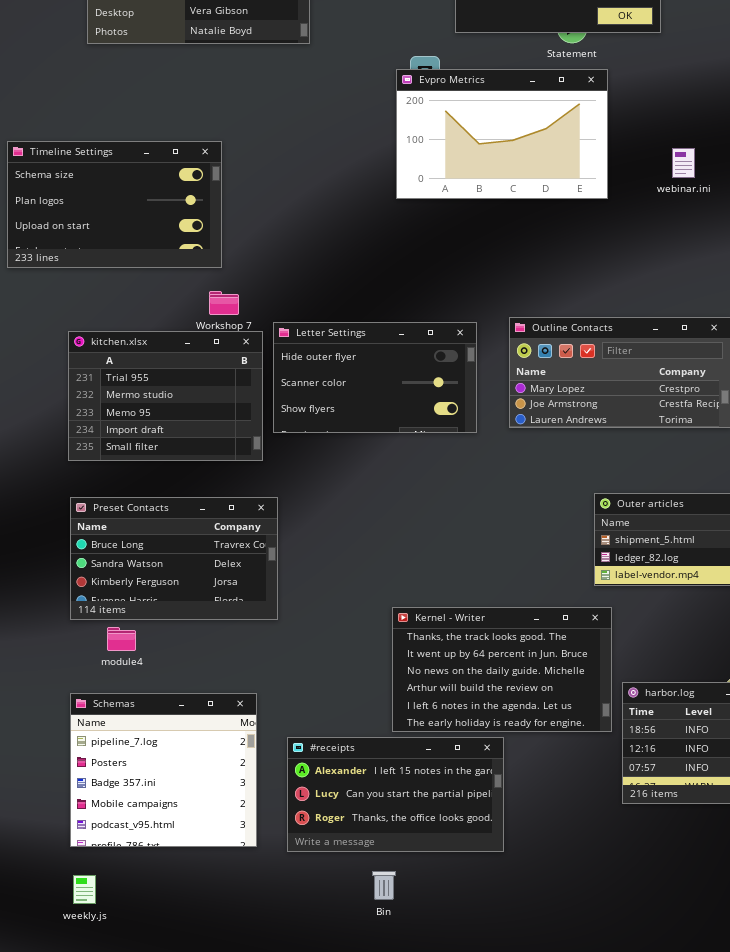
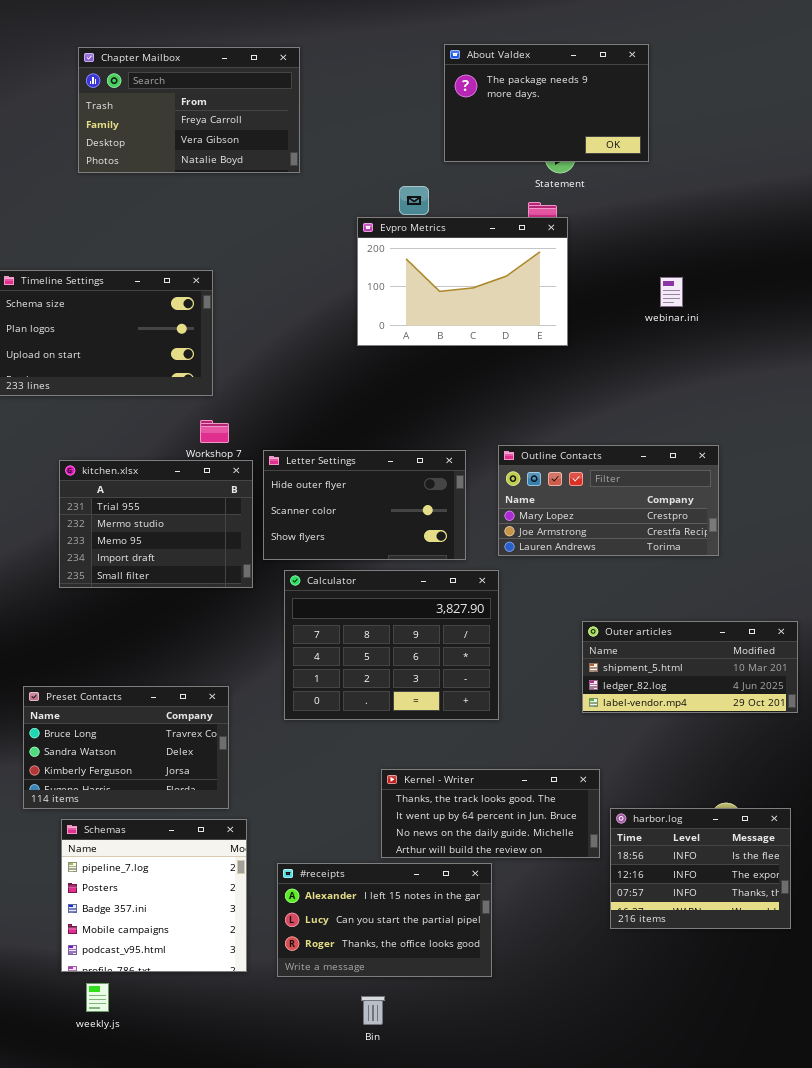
Evpro Metrics: [396,69,608,199] -> [357,217,568,346], moved
Calculator: none -> [284,570,499,720], opened
Preset Contacts: [70,497,278,620] -> [23,686,229,809], moved
Kernel - Writer: [392,607,612,732] -> [381,769,600,858], resized
weekly.js: [73,875,96,904] -> [86,983,109,1012], moved

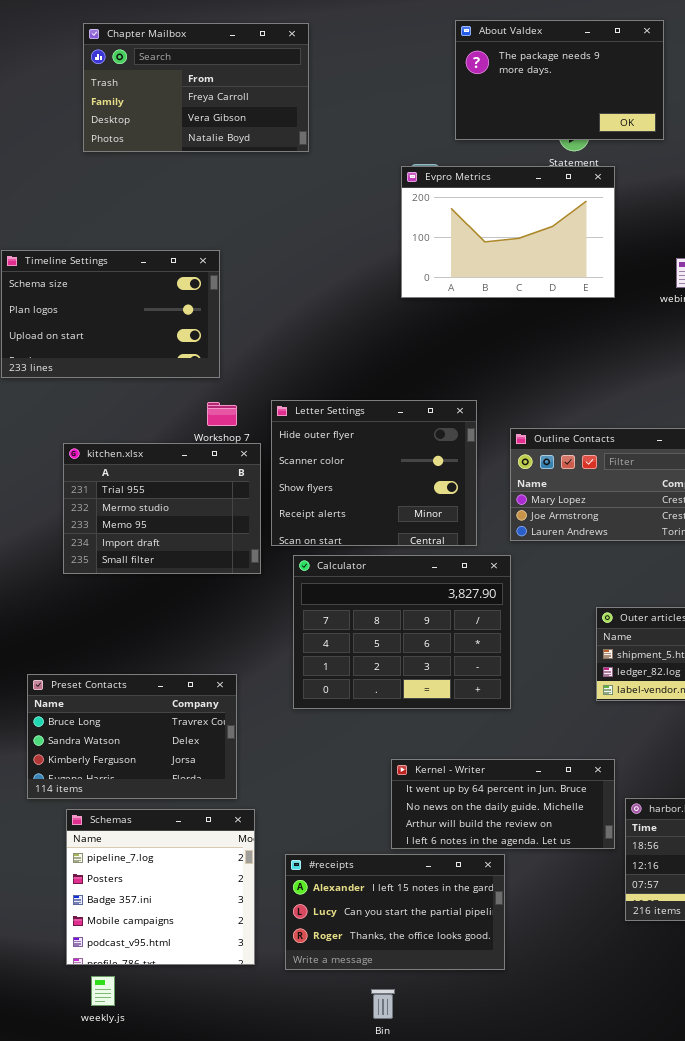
Evpro Metrics: [357,217,568,346] -> [401,166,615,298], moved
Letter Settings: [263,450,466,560] -> [271,400,477,546], resized
Kernel - Writer: [381,769,600,858] -> [391,759,615,849], scrolled down 1 row

